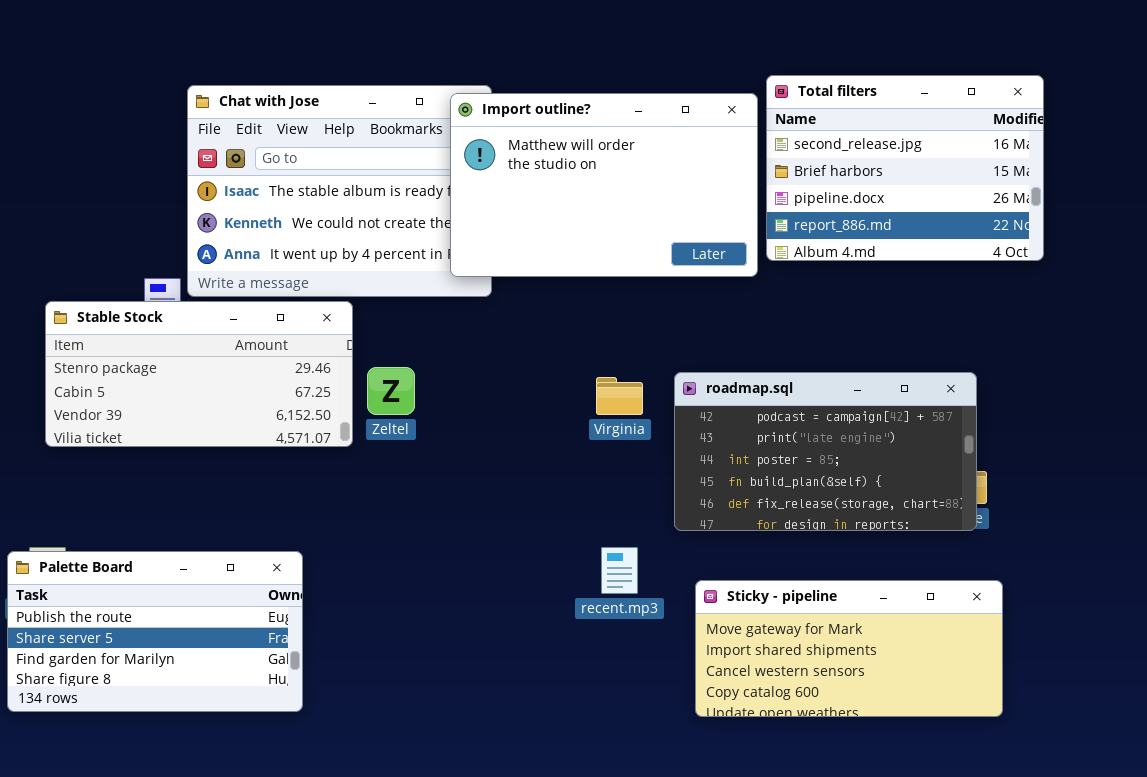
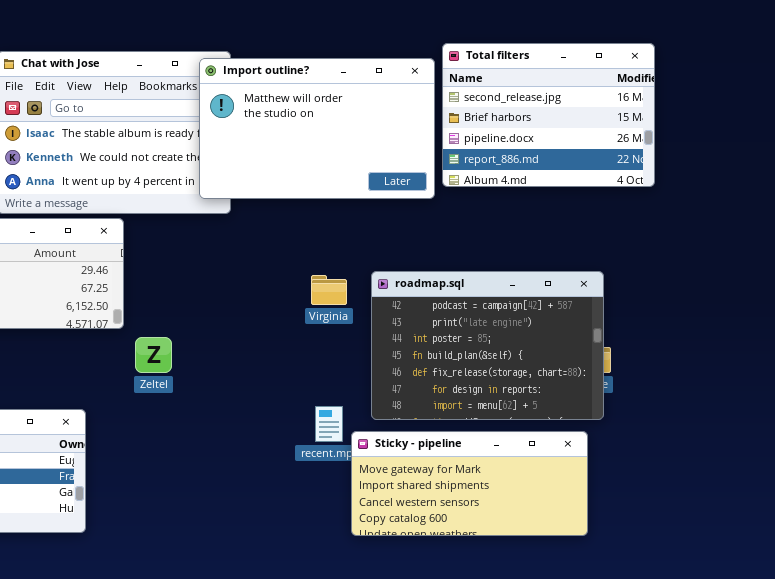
Zeltel: [367,367,415,415] -> [135,337,172,373], moved
roadmap.sql: [674,372,977,531] -> [371,271,604,420], resized
Sticky - pipeline: [695,580,1003,717] -> [351,431,588,536], moved

